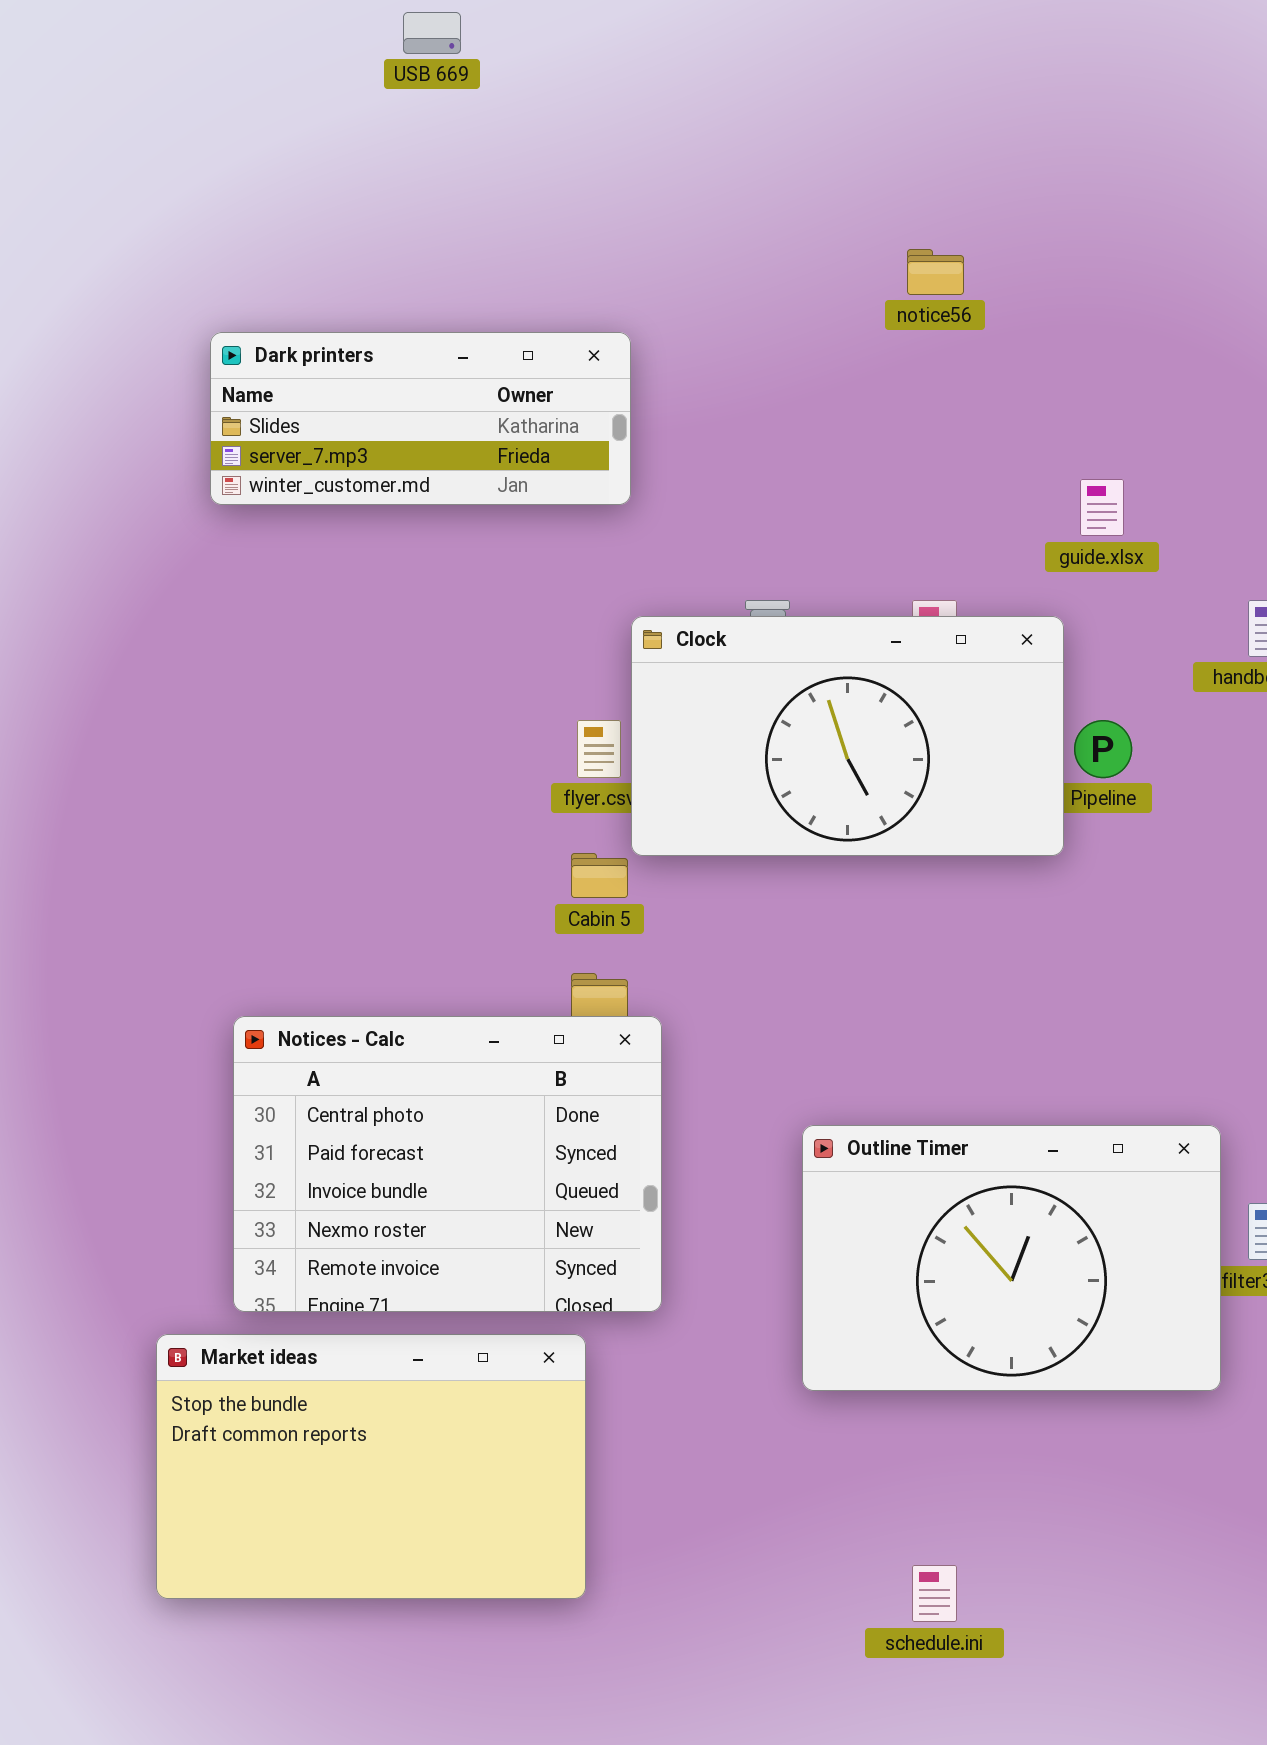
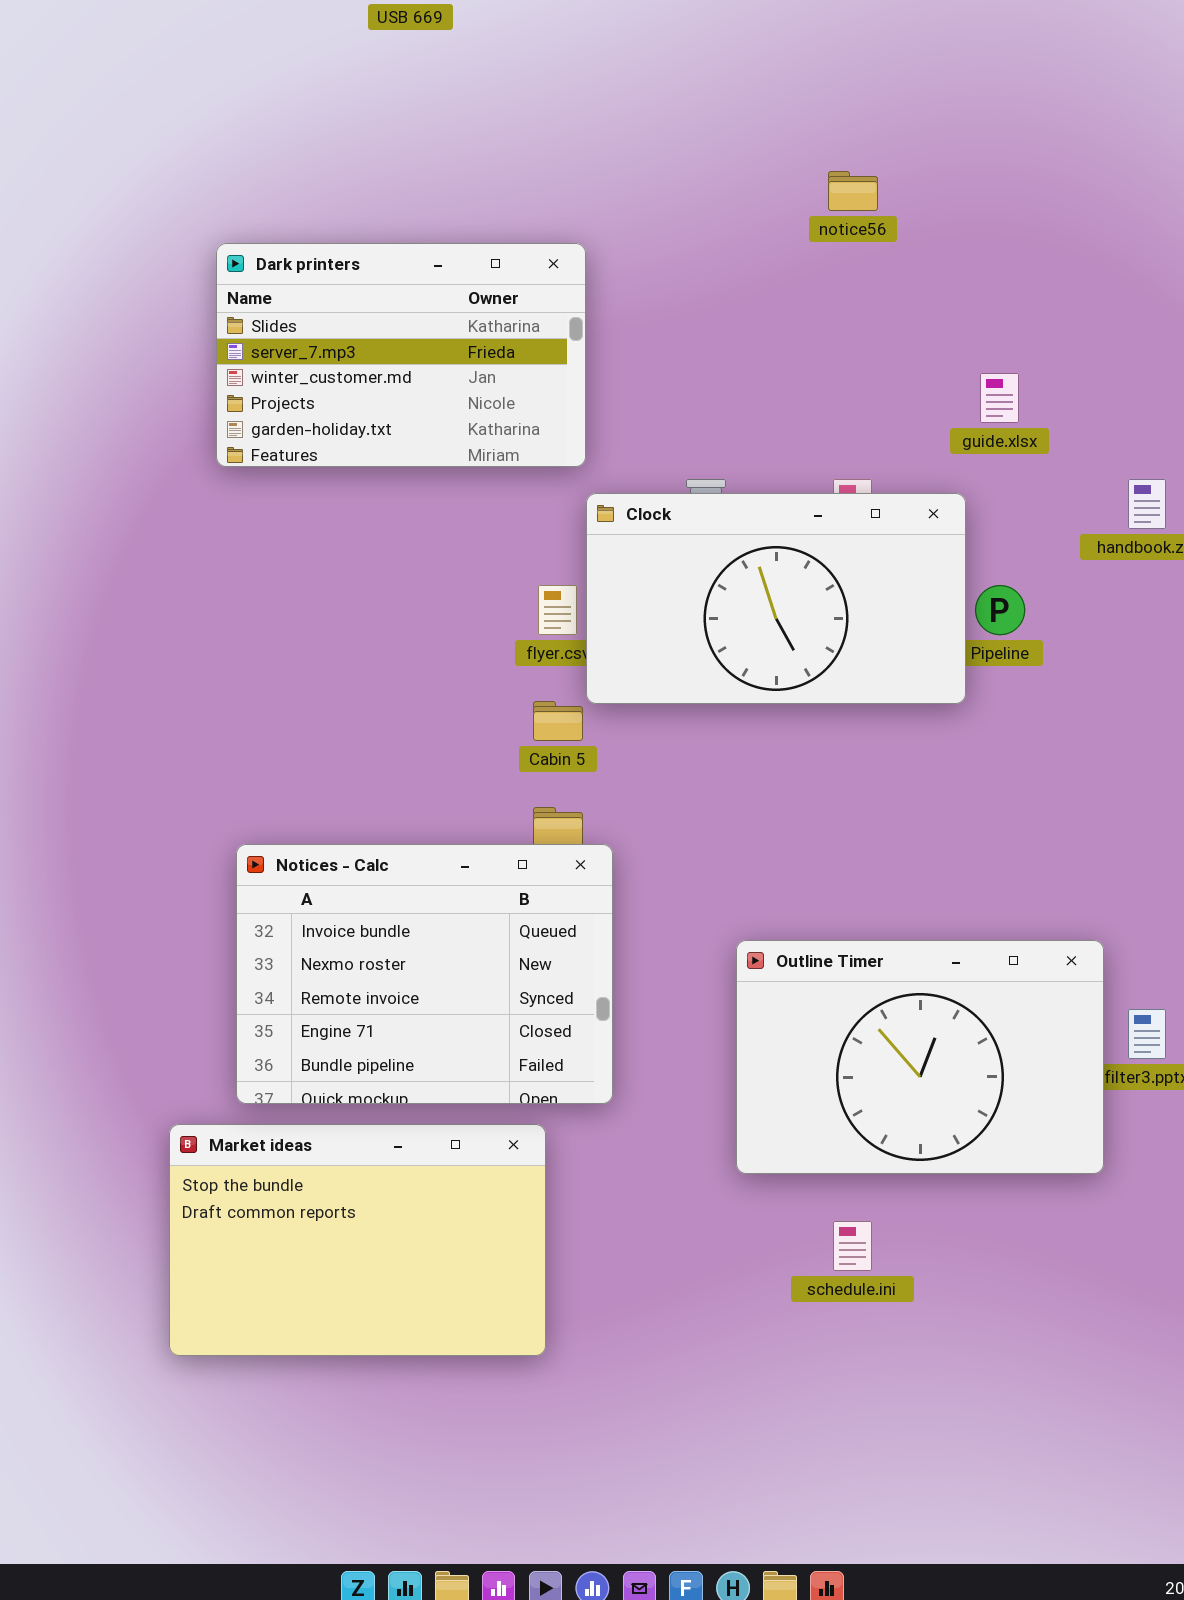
Dark printers: [210,332,631,505] -> [216,243,586,467], resized
Notices - Calc: [233,1016,662,1312] -> [236,844,613,1104], scrolled down 2 rows
schedule.ini: [912,1565,957,1622] -> [833,1221,872,1271], moved

